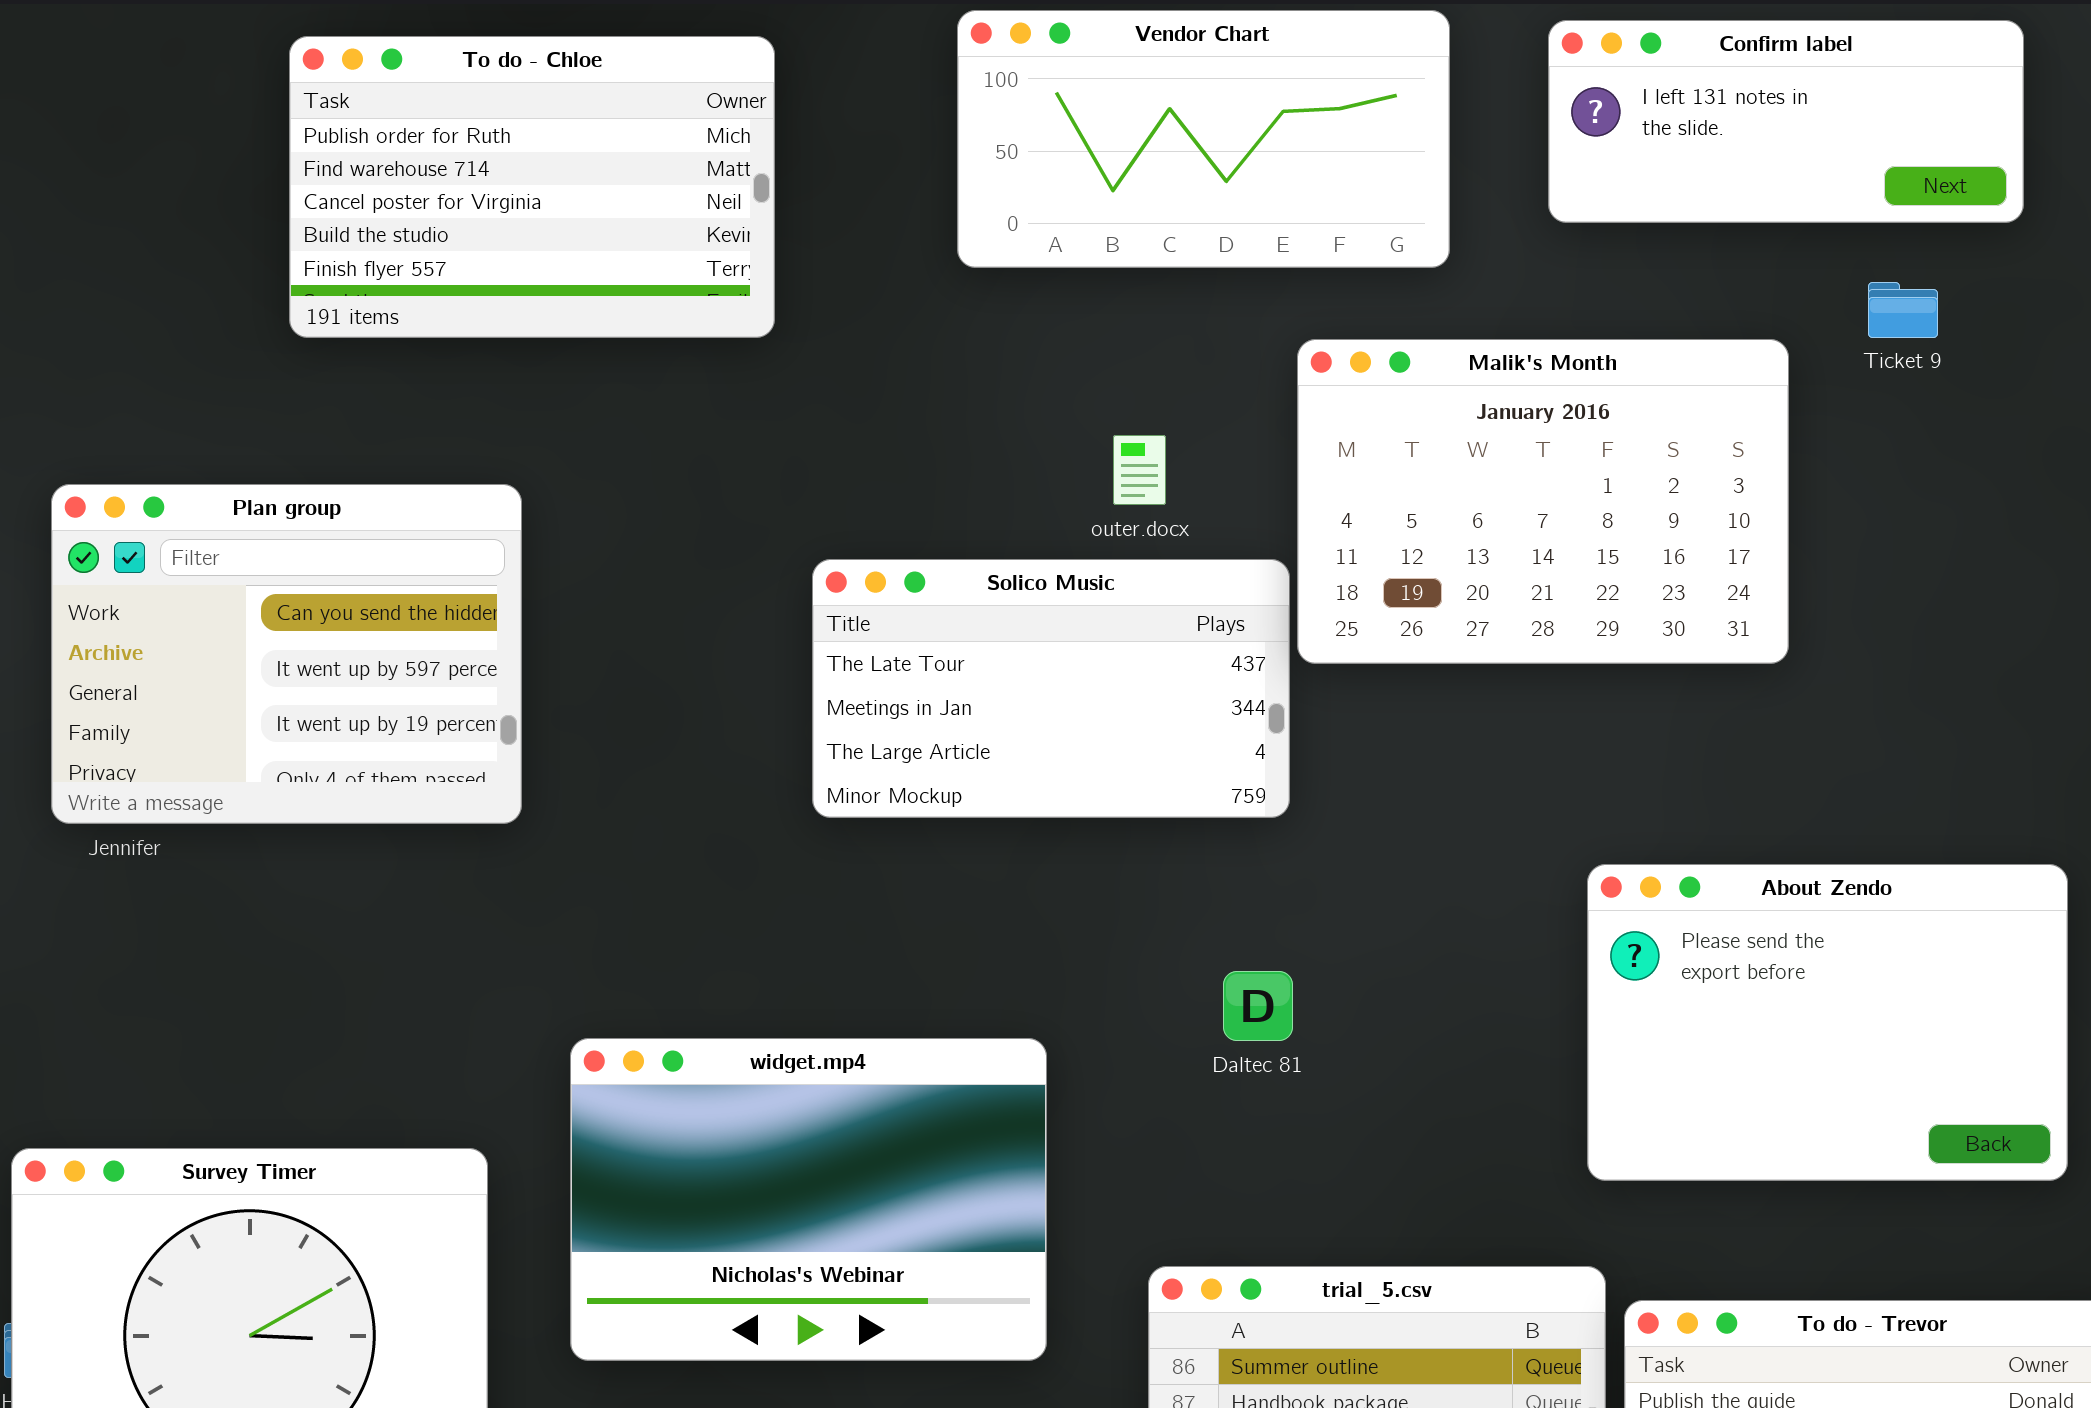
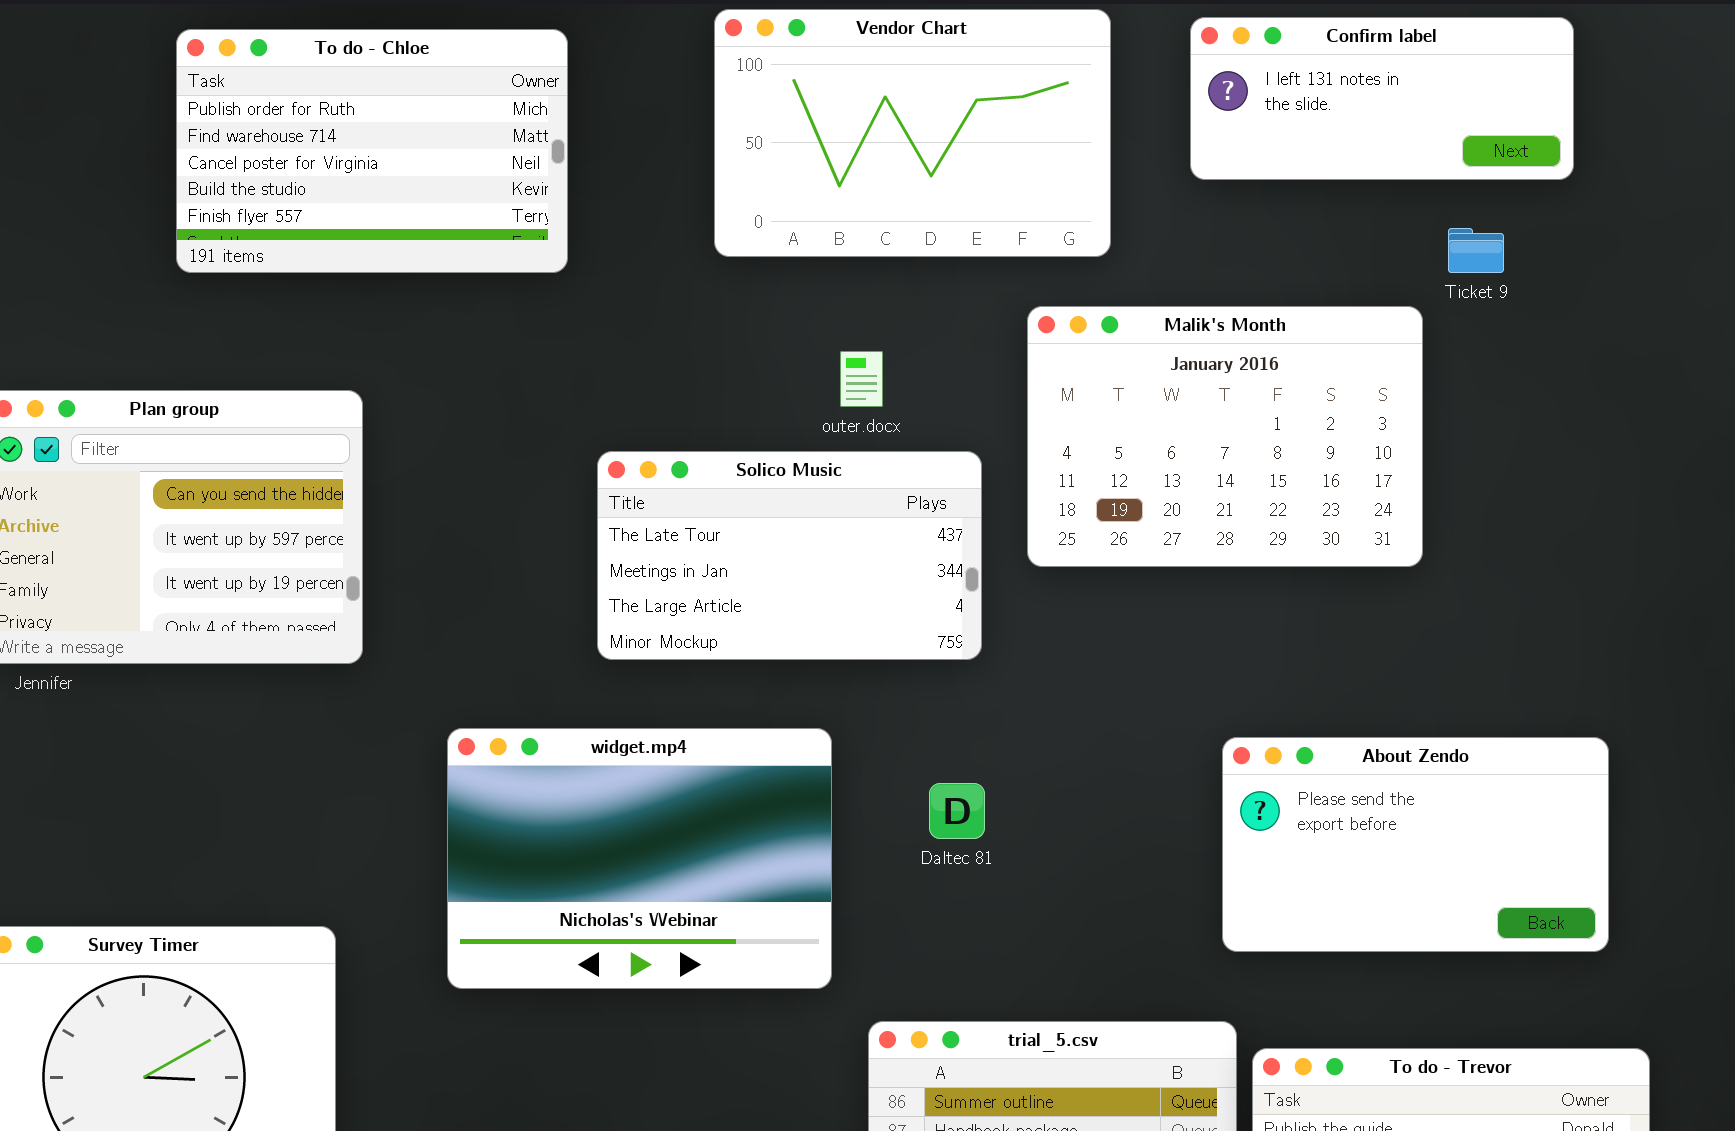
Vendor Chart: [957,10,1450,268] -> [714,9,1111,257], resized
Malik's Month: [1297,339,1789,664] -> [1027,306,1423,567], moved
About Zendo: [1587,864,2068,1181] -> [1222,737,1609,952], resized
widget.mp4: [570,1038,1047,1361] -> [447,728,832,989], moved

